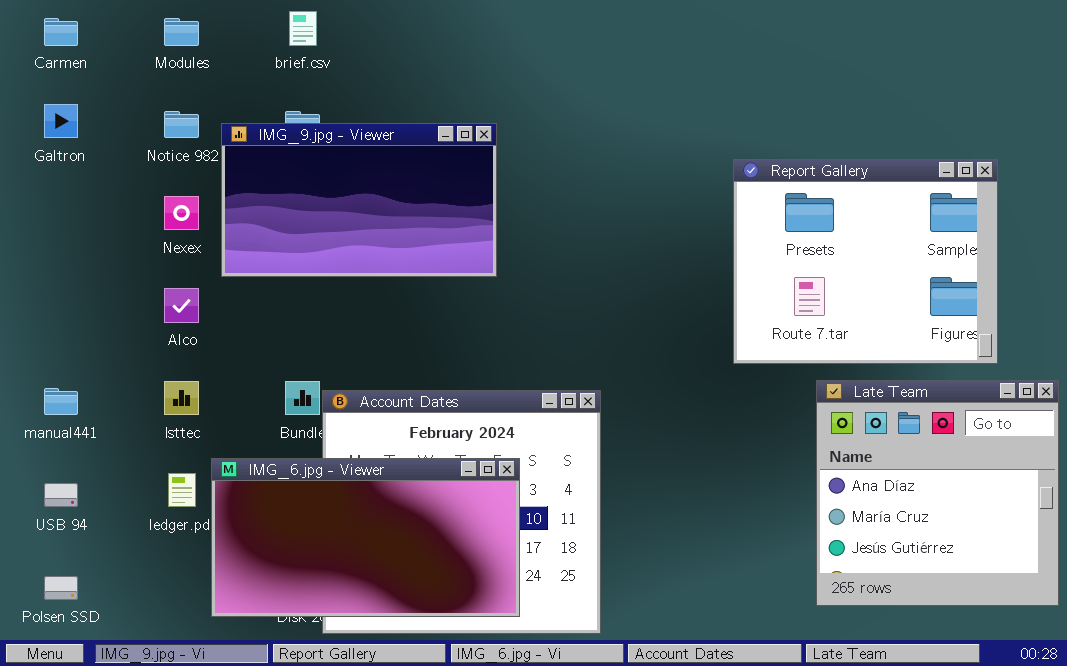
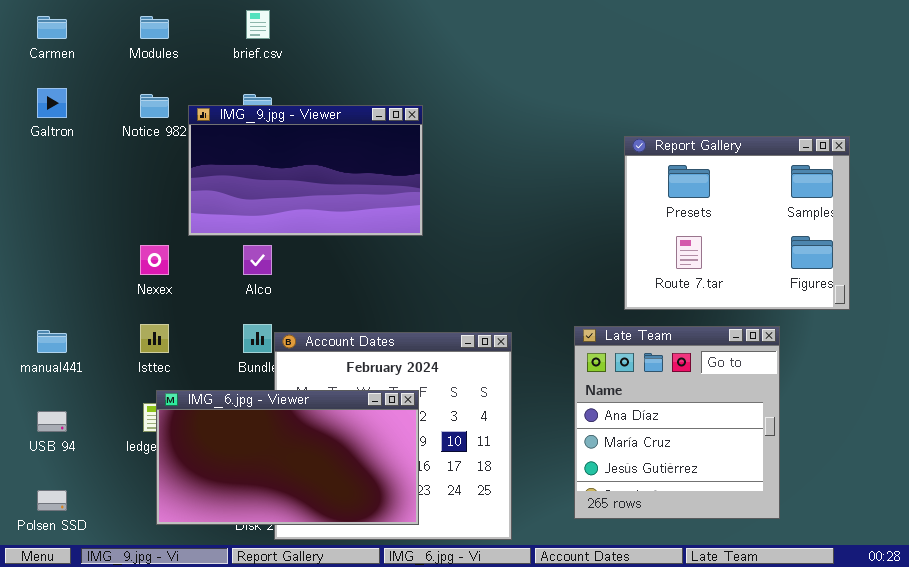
Nexex: [164,196,199,230] -> [140,245,169,275], moved
Alco: [164,288,199,323] -> [243,245,272,275], moved
Late Team: [816,380,1059,606] -> [574,326,780,519], moved
IMG_6.jpg - Viewer: [211,458,520,617] -> [156,390,419,525], moved

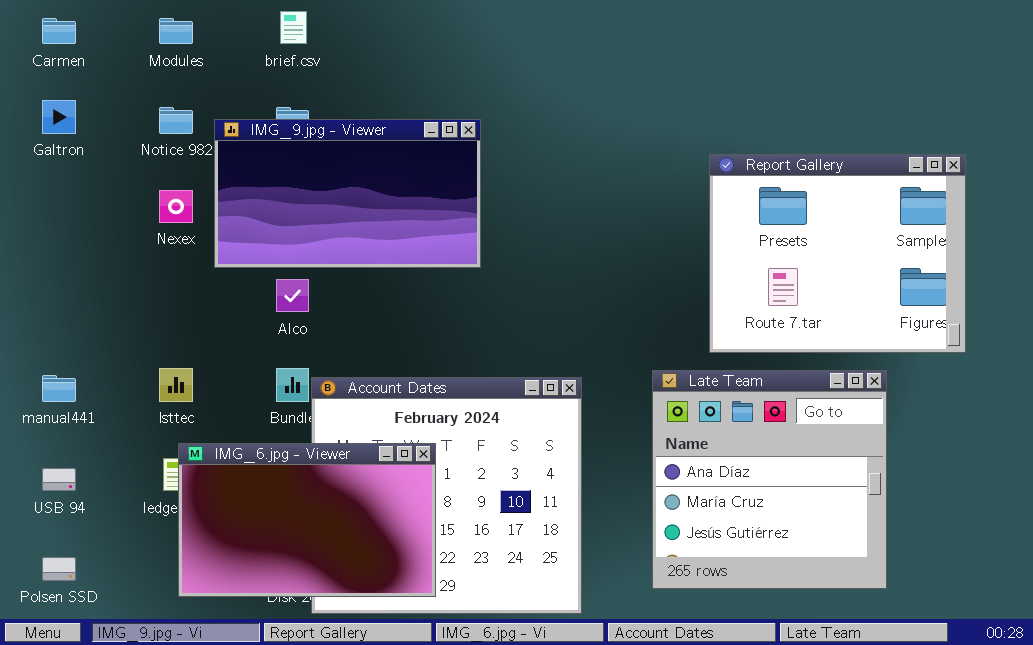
Nexex: [140,245,169,275] -> [159,190,193,223], moved
IMG_6.jpg - Viewer: [156,390,419,525] -> [178,443,436,597], resized

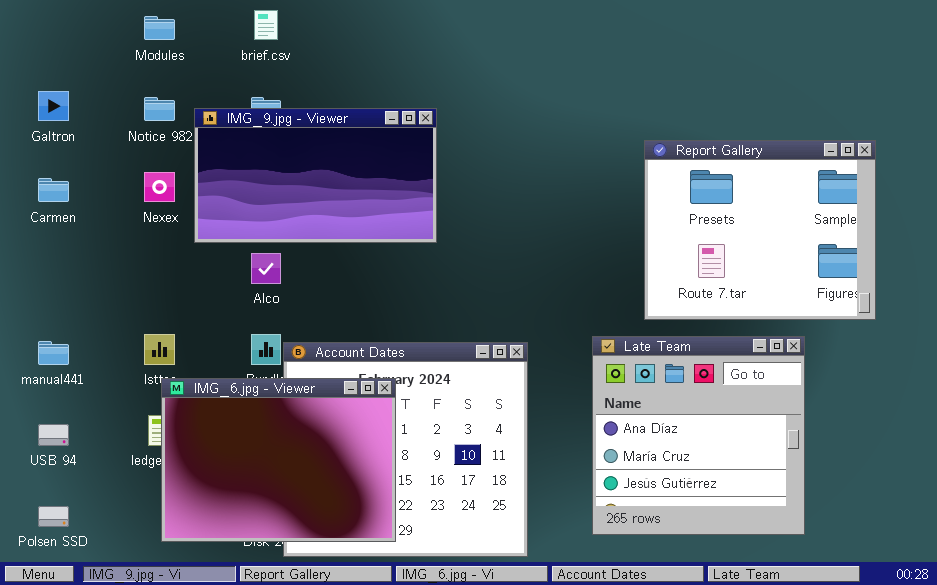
Carmen: [42,18,76,44] -> [38,178,69,202], moved
IMG_6.jpg - Viewer: [178,443,436,597] -> [161,378,396,542], resized

